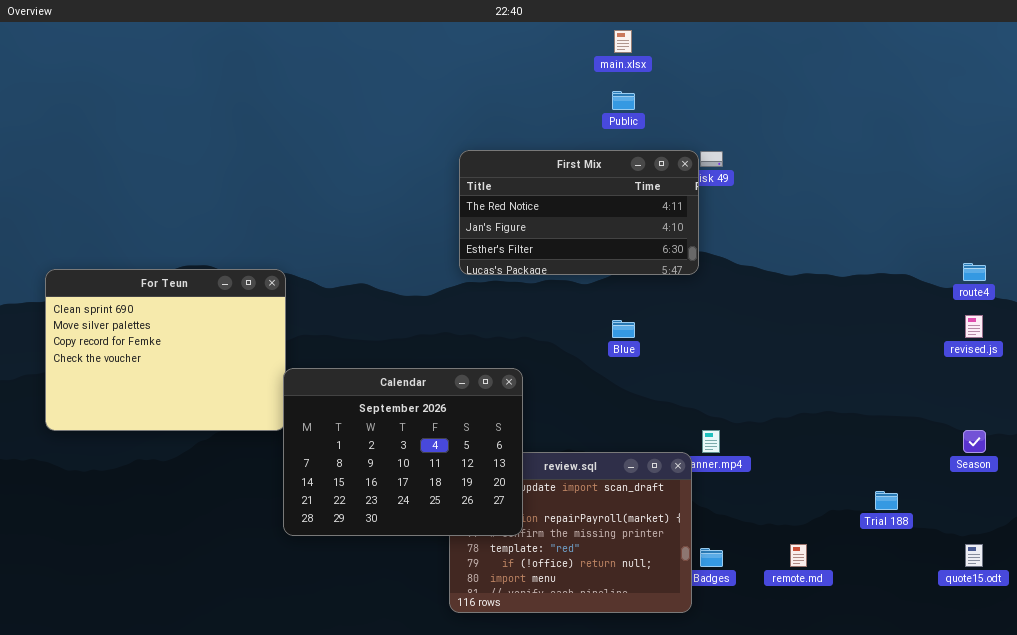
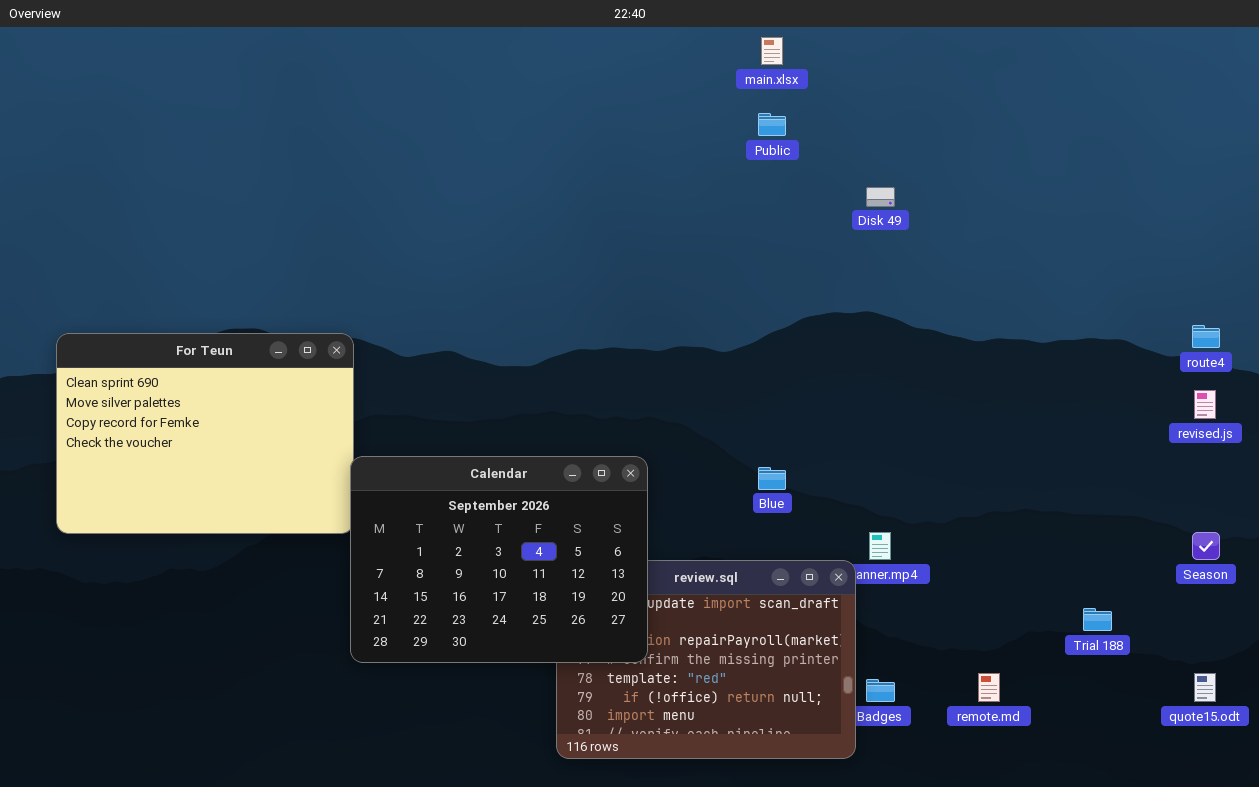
First Mix: [459,150,699,275] -> none, closed
Blue: [612,320,635,338] -> [758,467,786,490], moved

